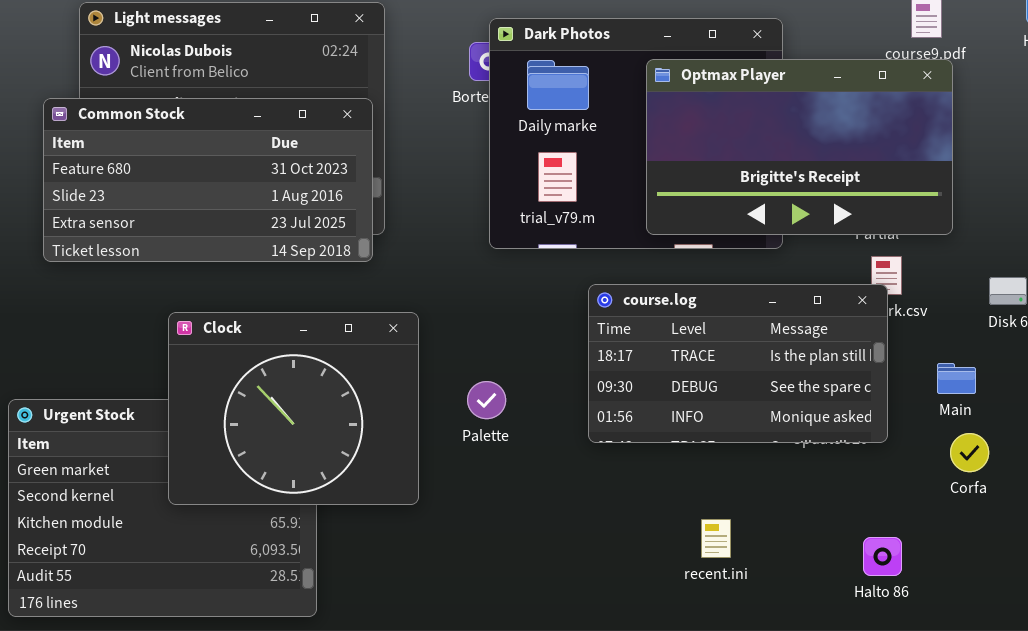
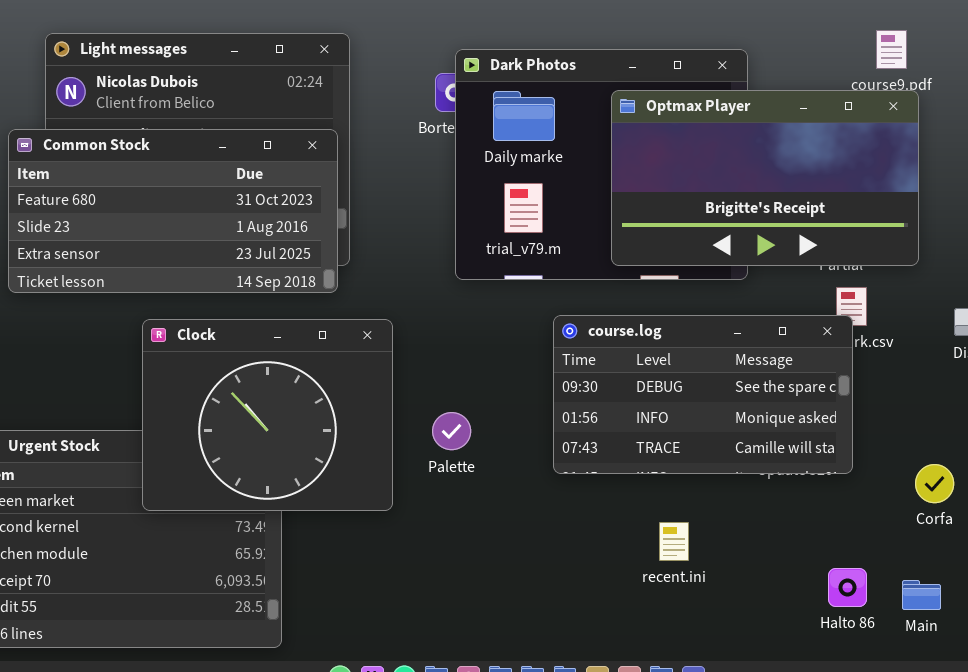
course.log: [588,284,888,443] -> [553,315,853,474], scrolled down 1 row
Clock: [168,312,419,505] -> [142,319,393,511], moved
Main: [937,363,976,394] -> [902,580,941,610], moved
recent.ini: [701,519,731,558] -> [659,522,689,561], moved

